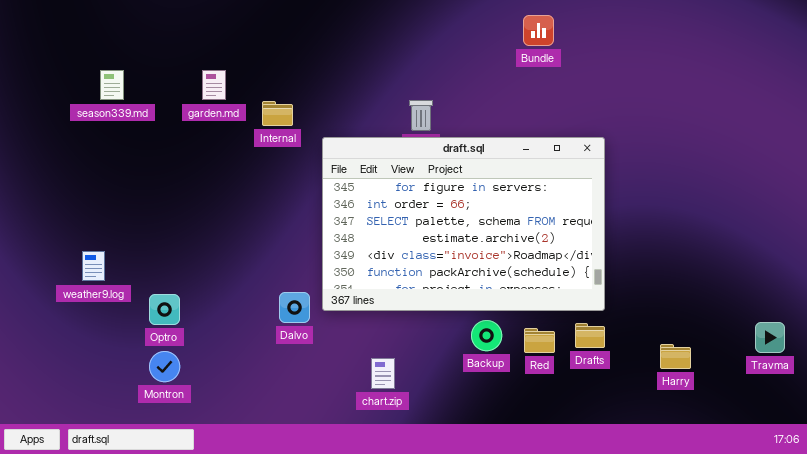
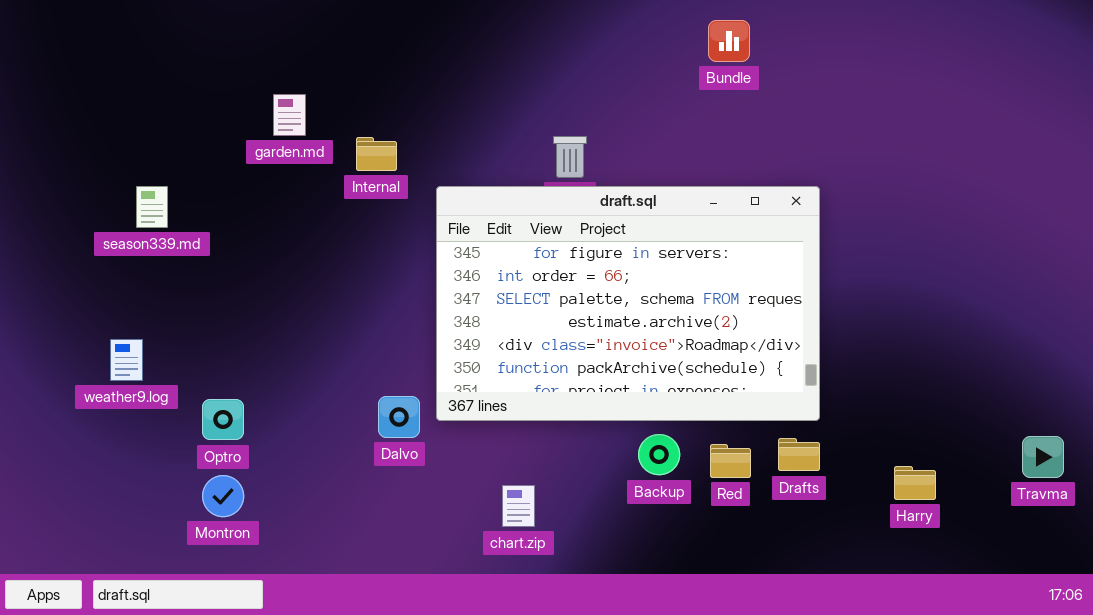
season339.md: [100,70,124,100] -> [136,186,168,228], moved

